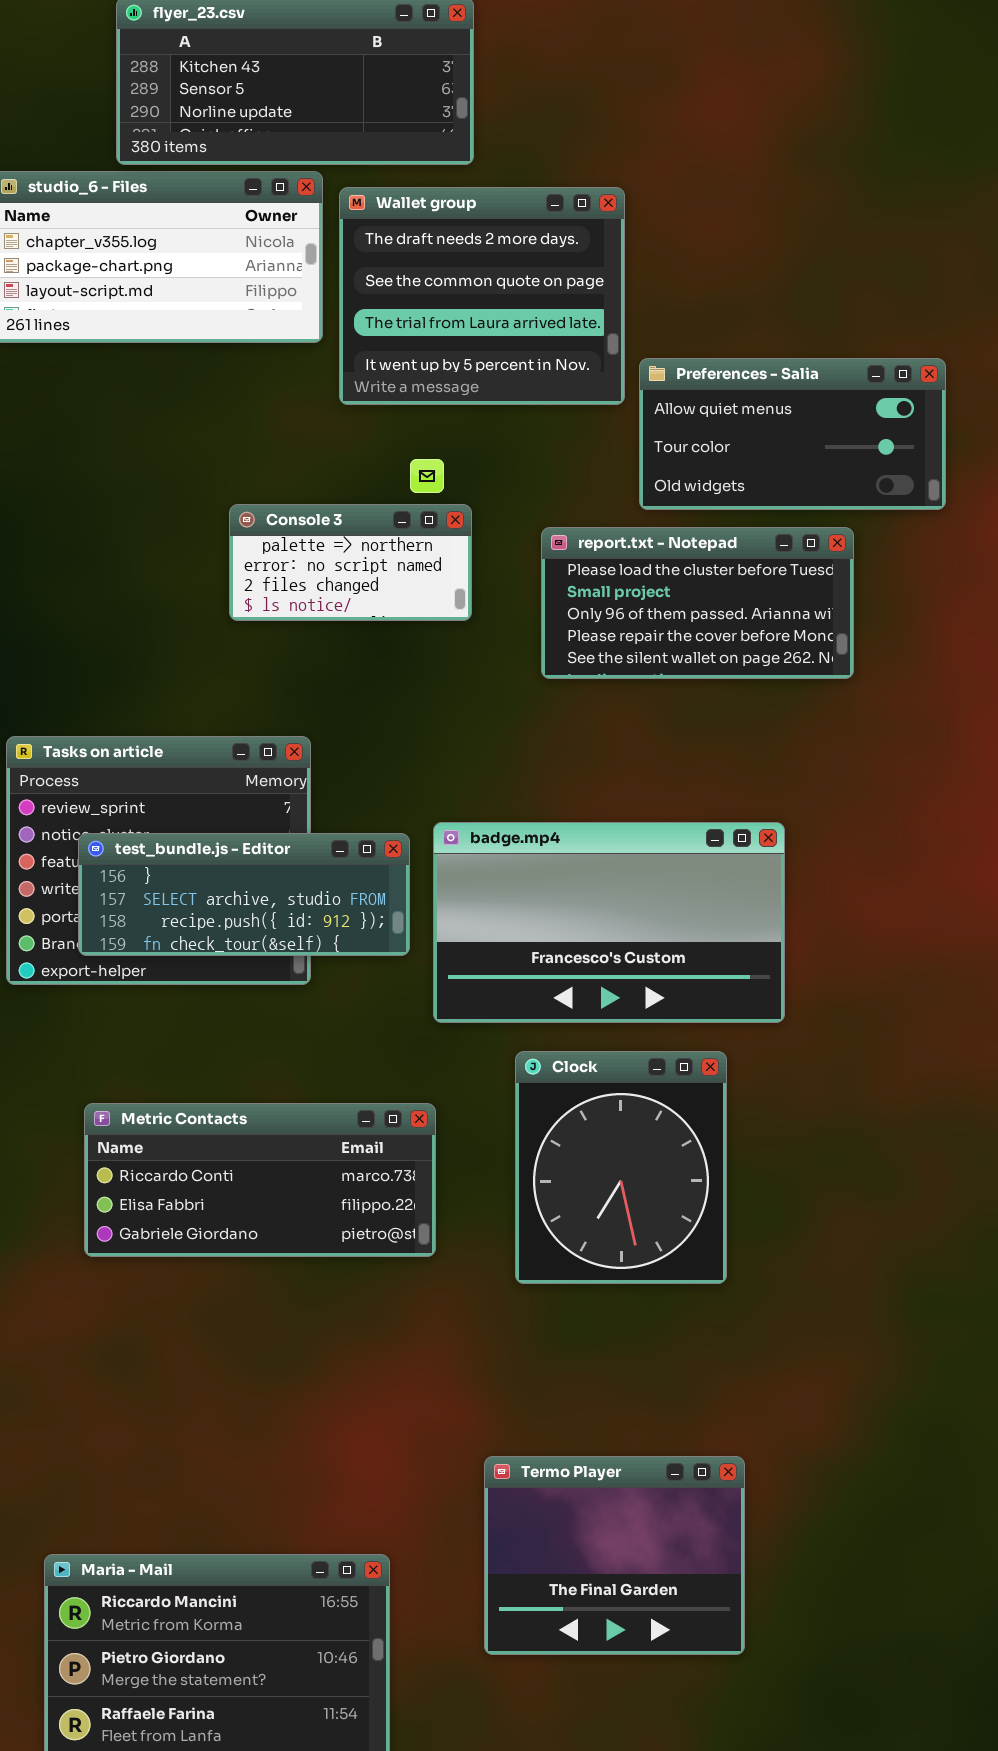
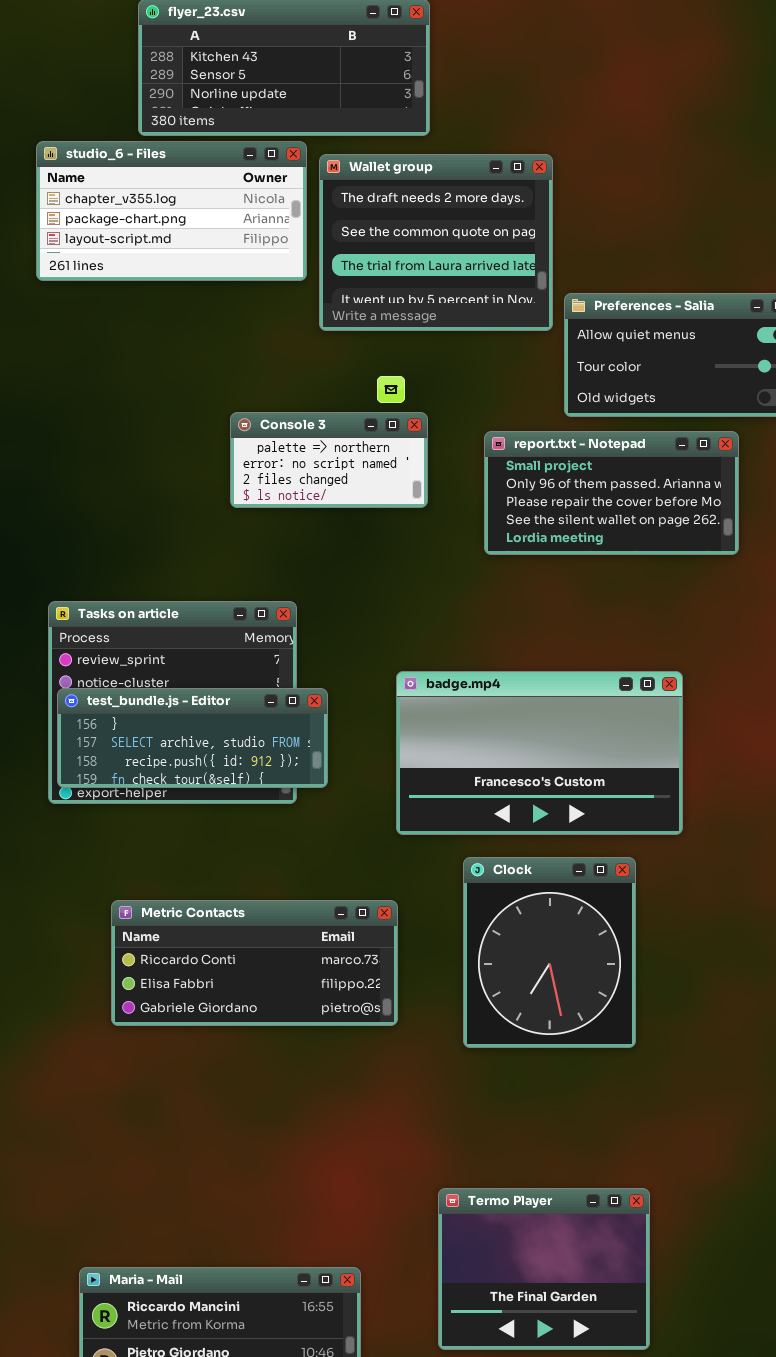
report.txt - Notepad: [541,527,854,679] -> [484,431,739,555], scrolled down 1 row
test_bundle.js - Editor: [78,833,410,956] -> [57,688,328,788], moved

